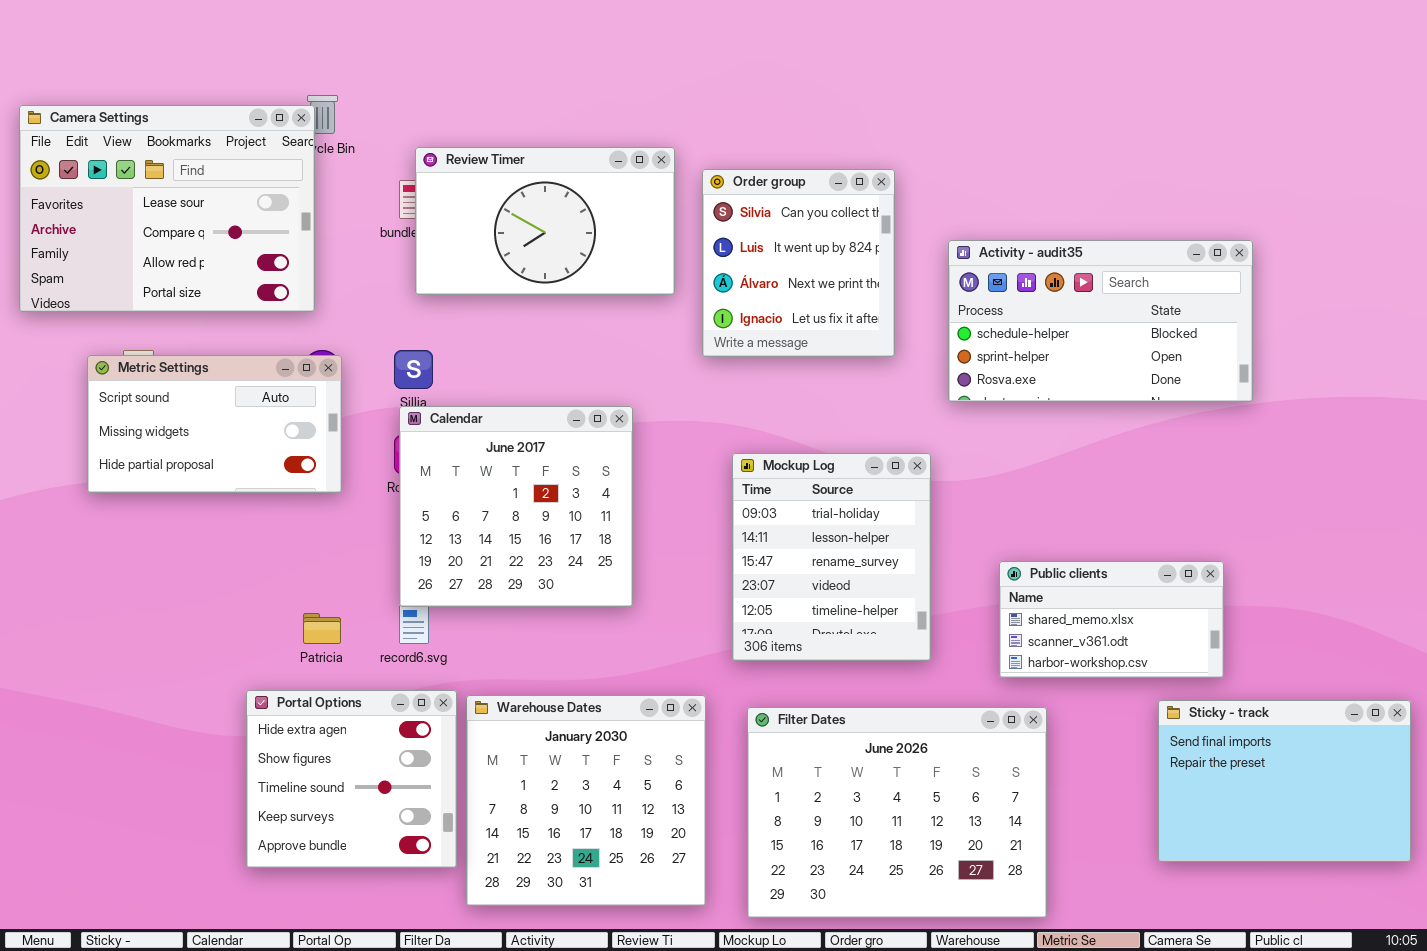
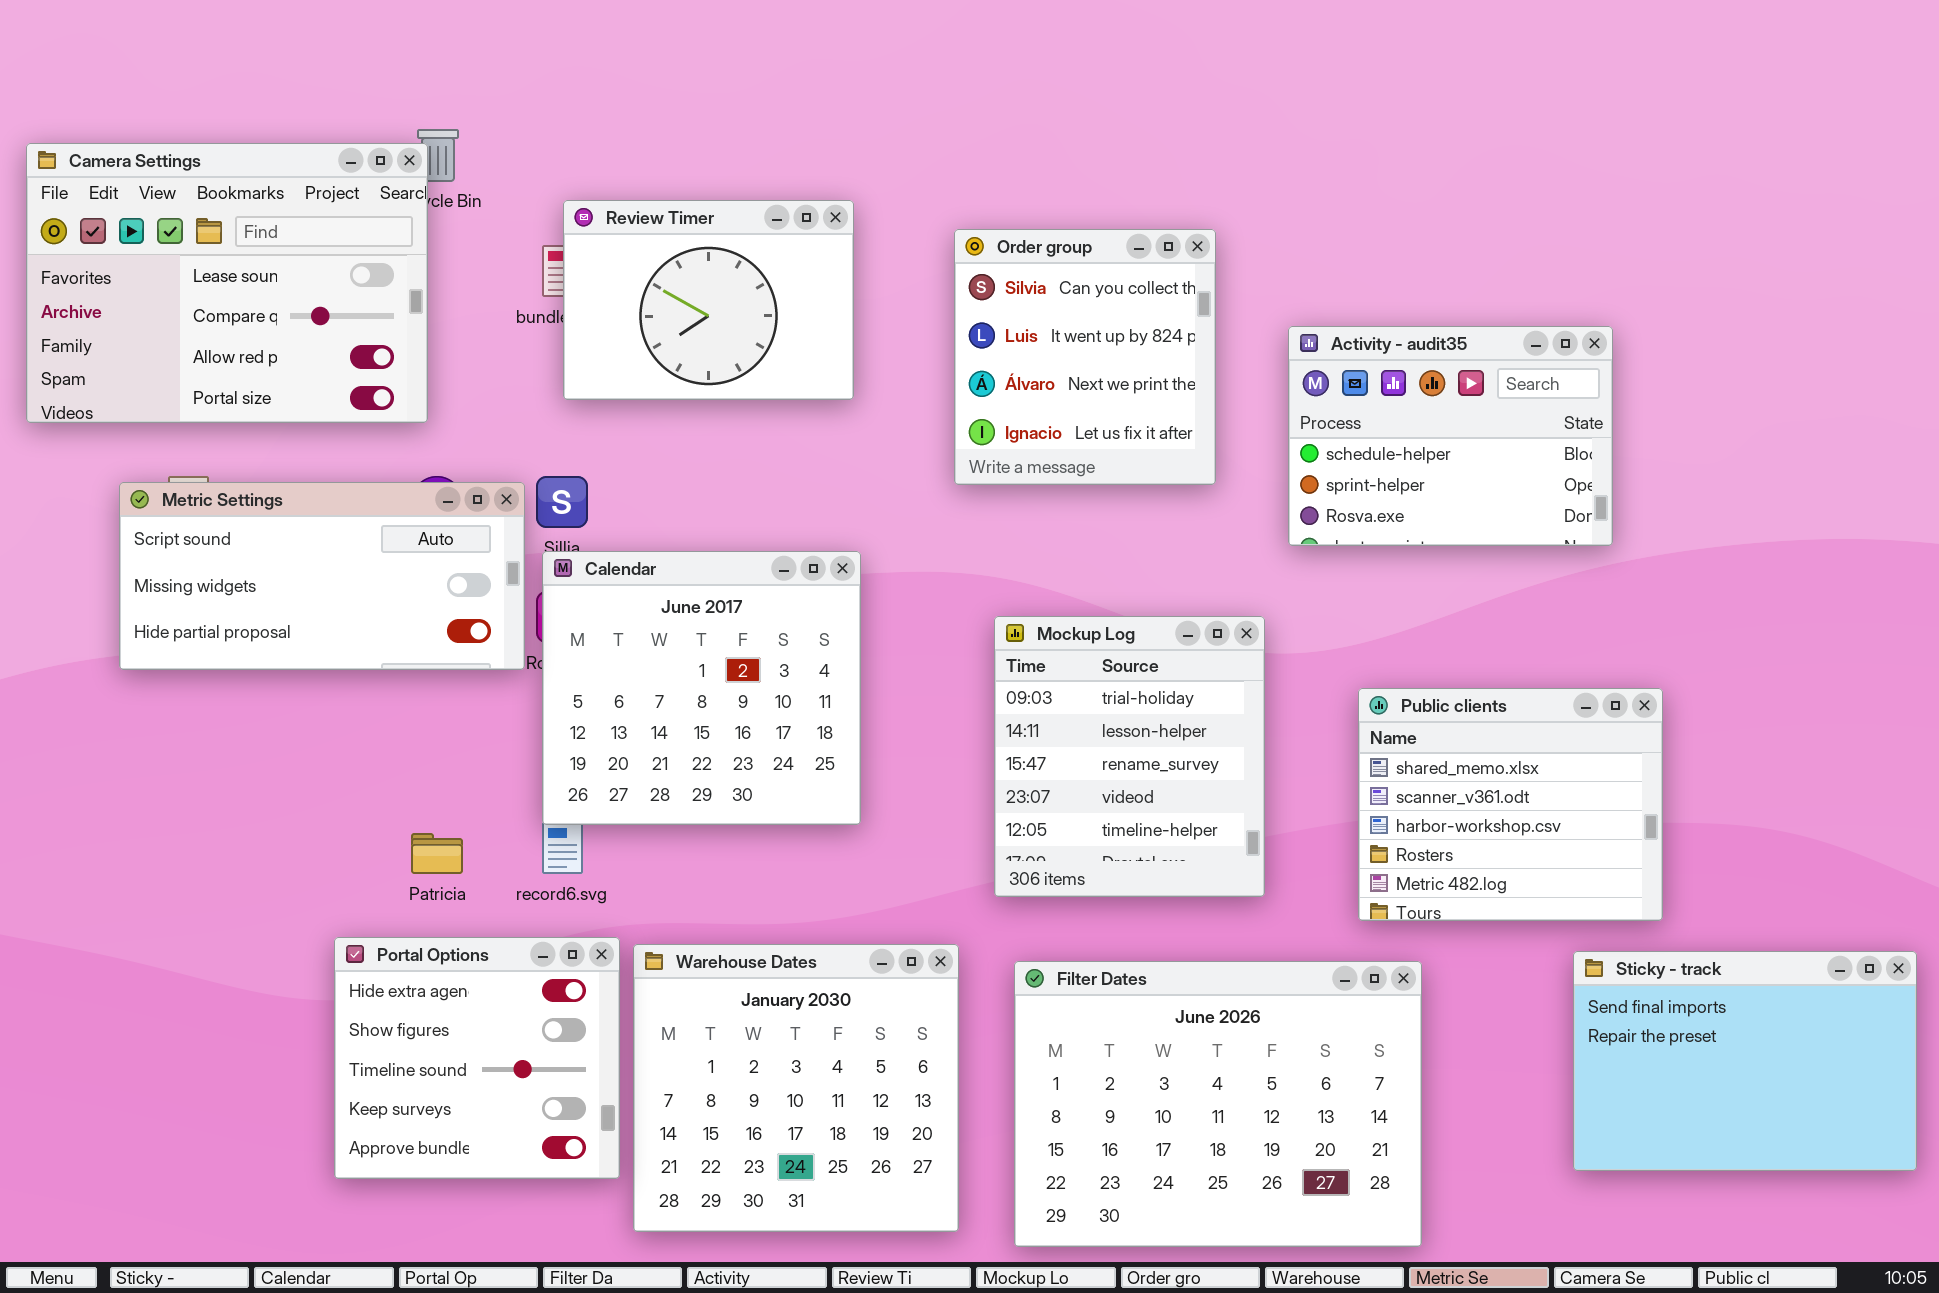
Review Timer: [415,147,675,295] -> [563,200,854,400], resized
Activity - audit35: [948,240,1253,402] -> [1288,326,1613,546], resized
Metric Settings: [87,355,342,493] -> [119,482,525,670], resized
Public clients: [999,561,1224,678] -> [1358,688,1663,921], resized

